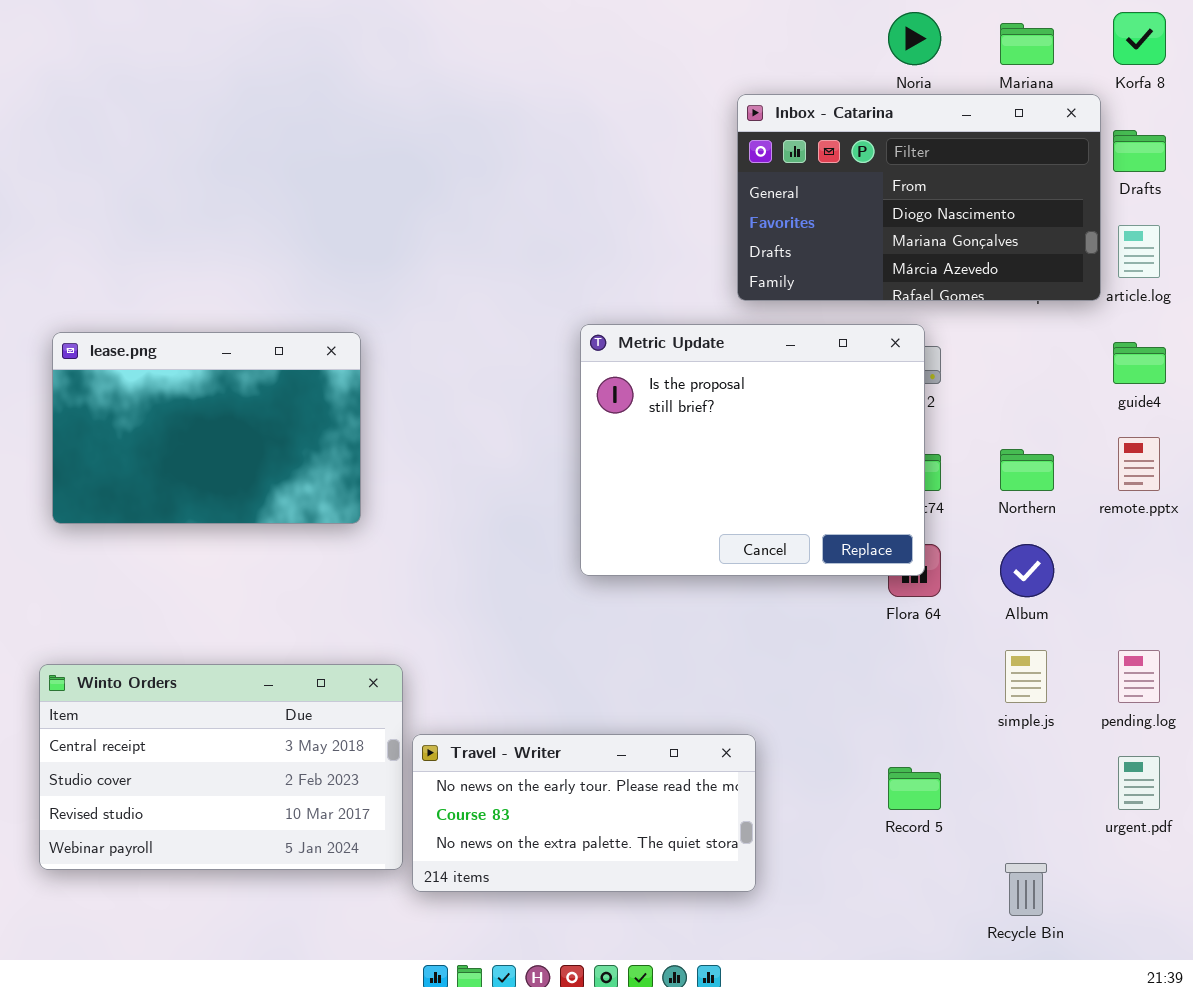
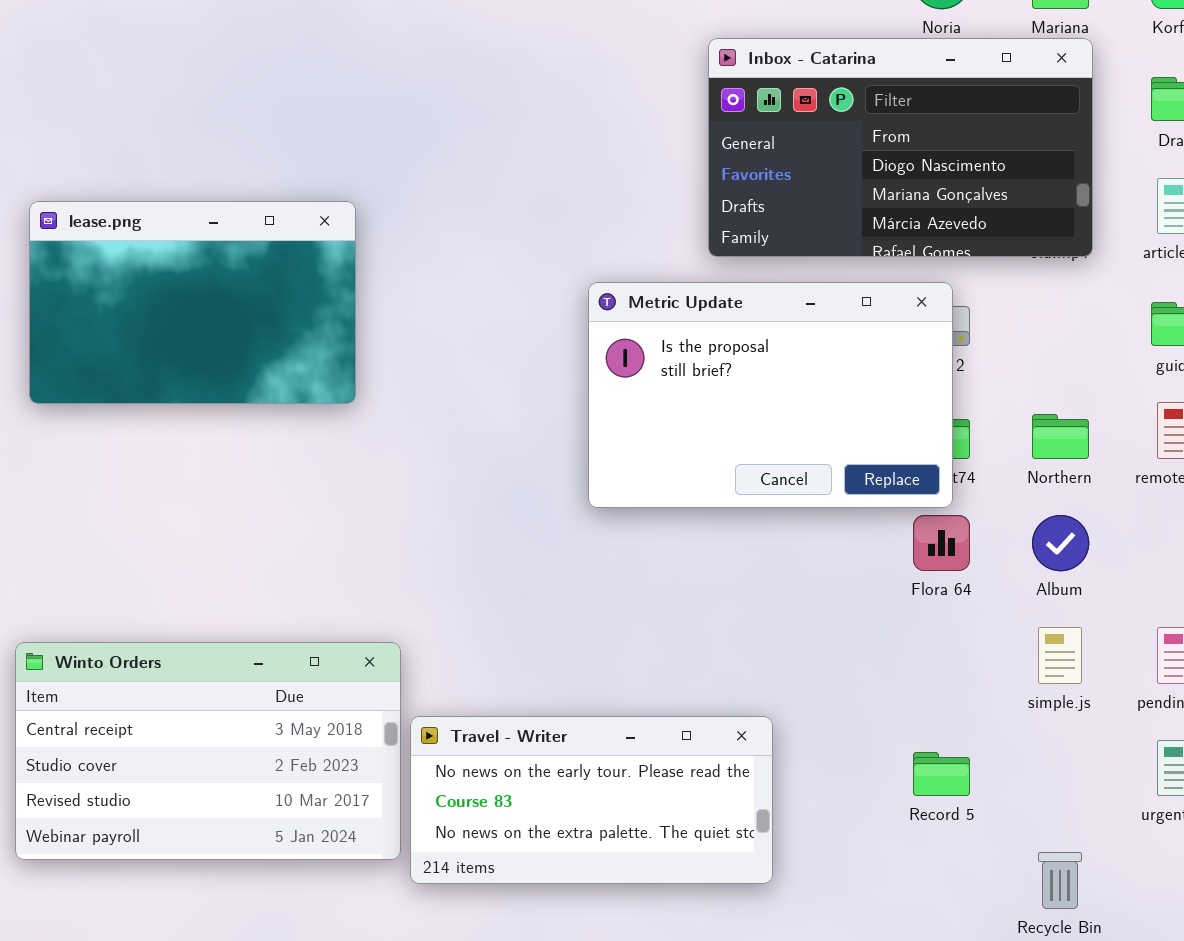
Inbox - Catarina: [737,94,1101,301] -> [708,38,1093,257], moved
Metric Update: [580,324,925,576] -> [588,282,953,508], resized
lease.png: [52,332,361,524] -> [29,201,356,404], moved

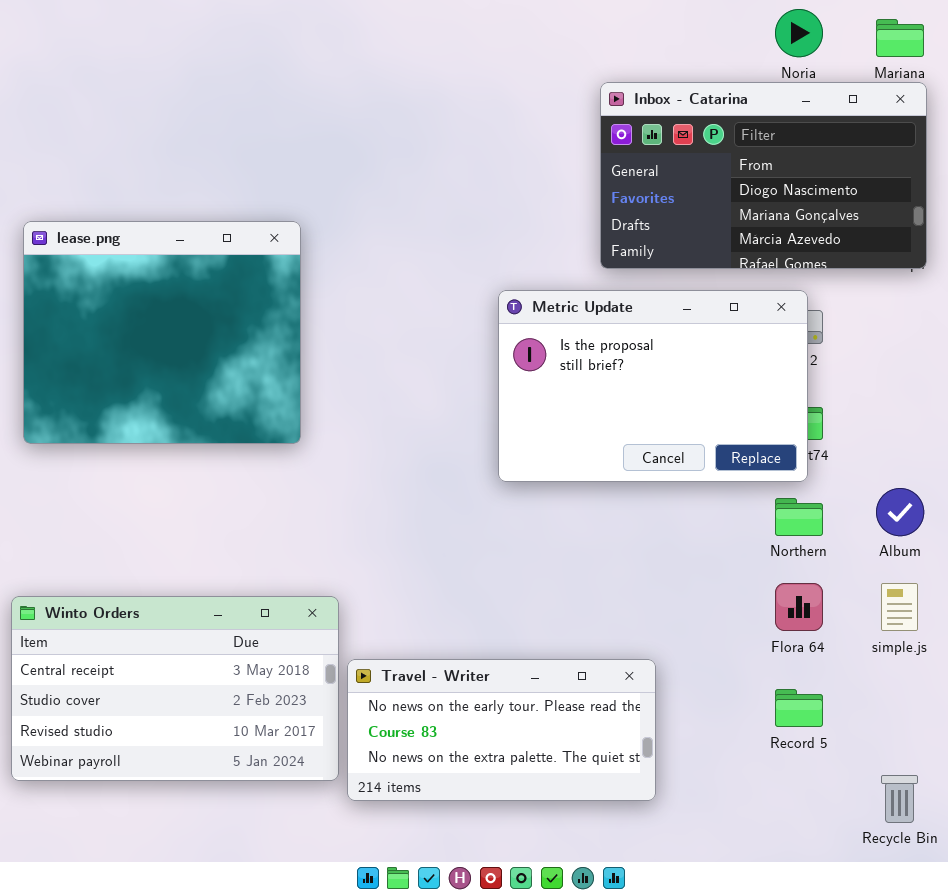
lease.png: [29,201,356,404] -> [23,221,301,444], resized
Northern: [1032,414,1089,459] -> [775,498,823,536], moved
Flora 64: [913,515,970,571] -> [775,583,823,631], moved

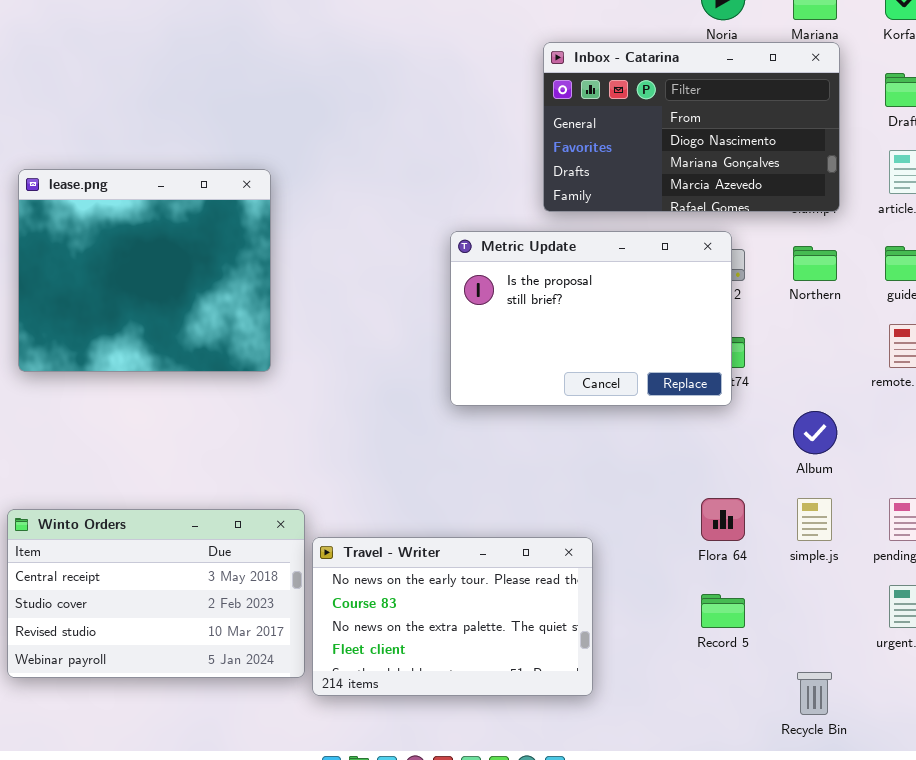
Northern: [775,498,823,536] -> [793,246,837,281], moved
Travel - Writer: [347,659,656,801] -> [312,537,593,696], resized

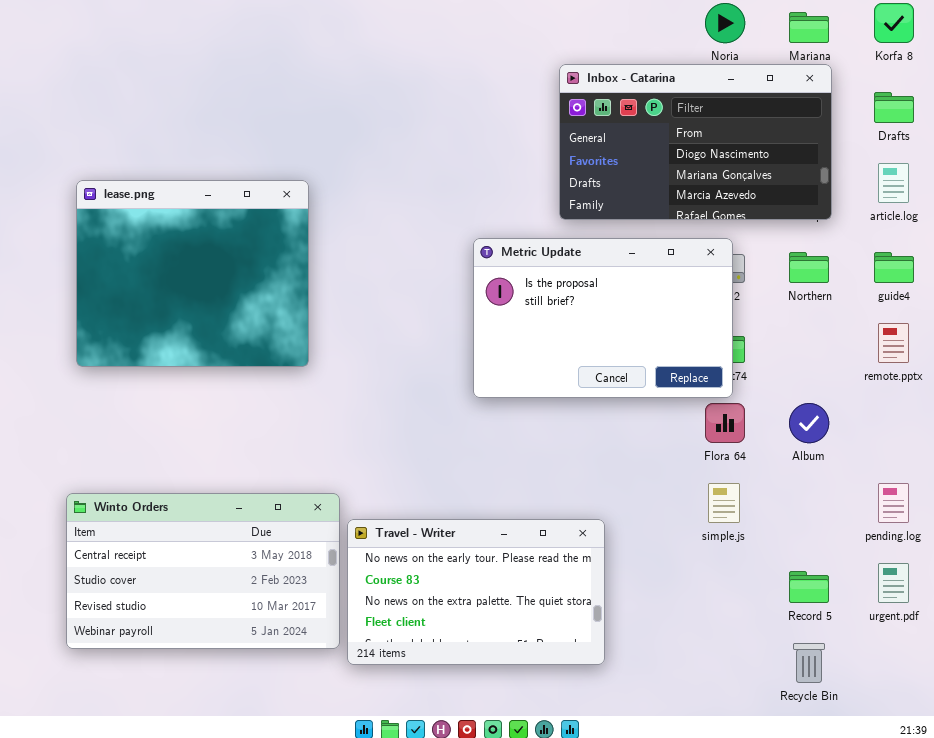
Flora 64: [701,498,745,541] -> [705,403,745,443], moved
simple.js: [797,498,832,541] -> [708,483,740,523], moved
Record 5: [701,594,745,628] -> [789,571,829,603], moved

